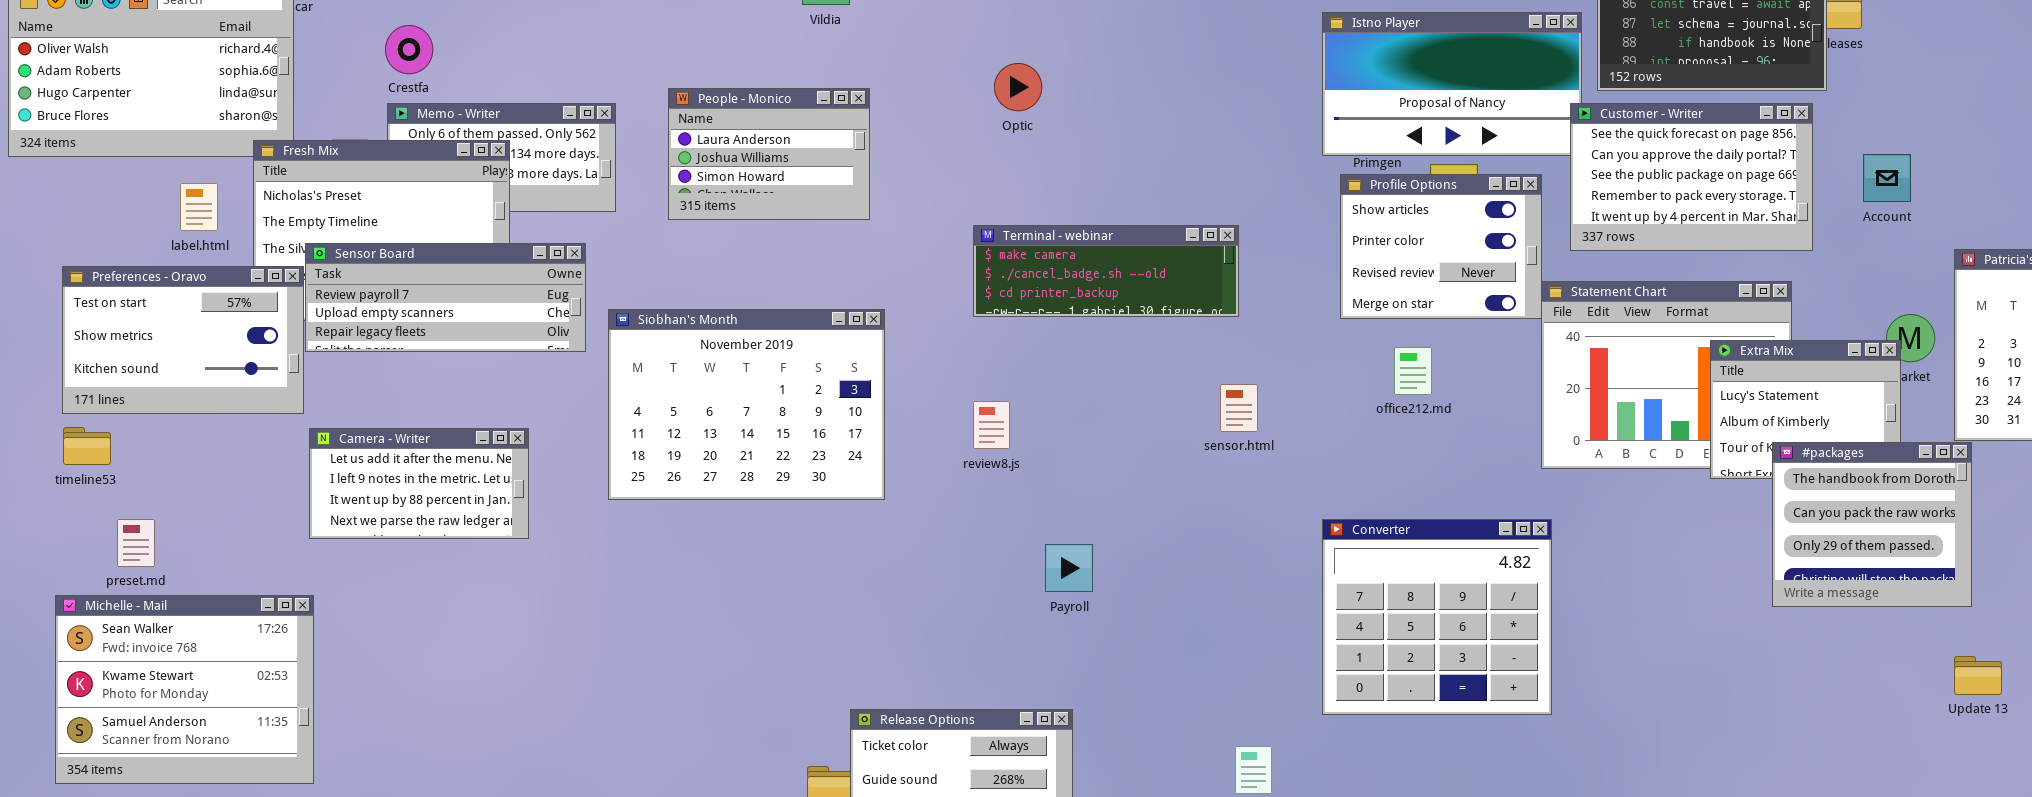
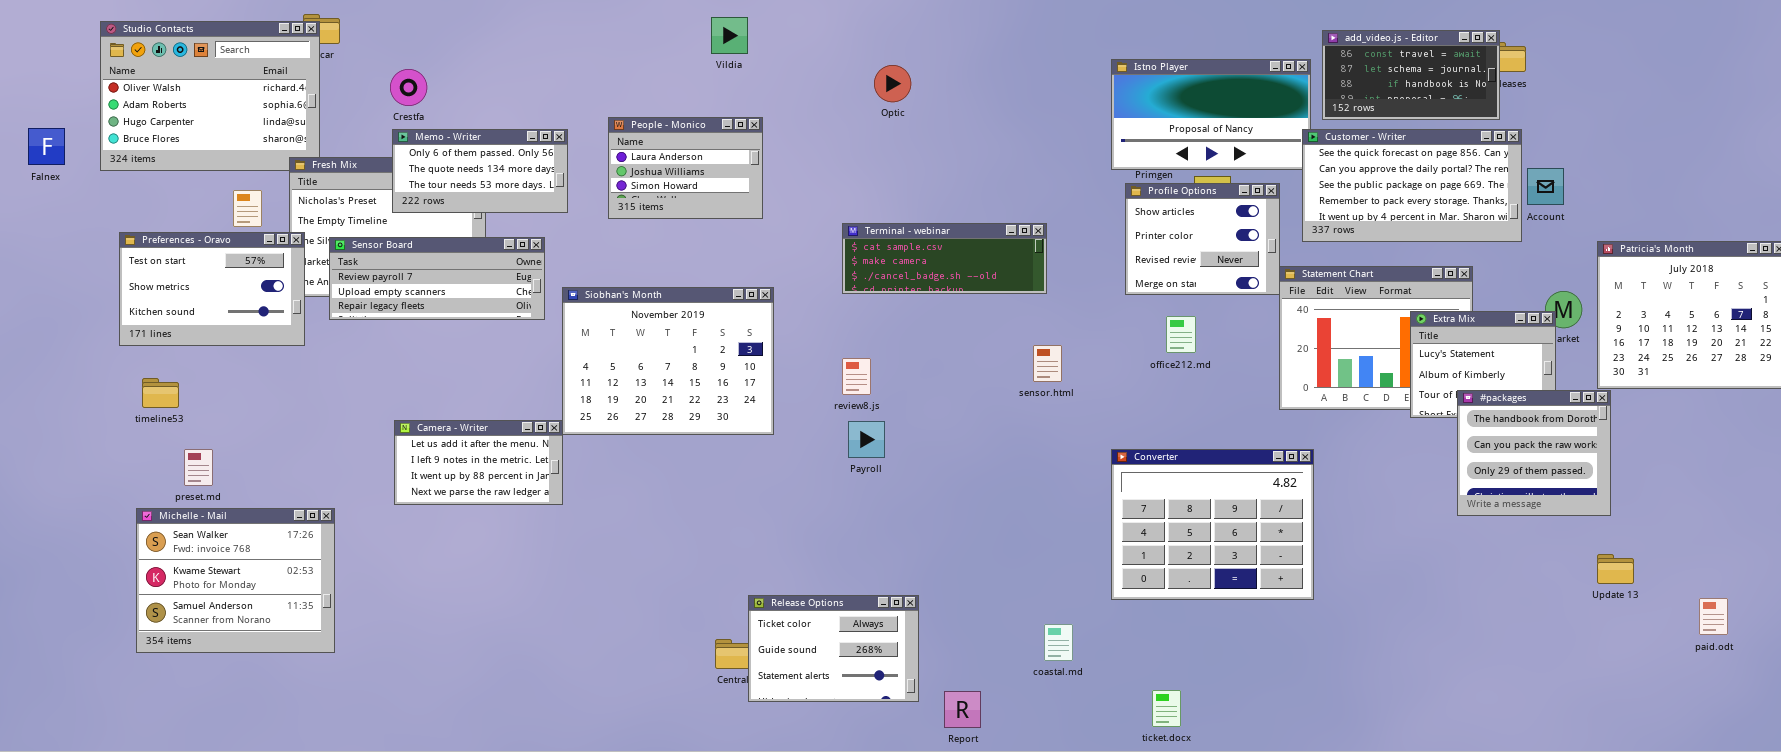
Optic: [994,63,1042,111] -> [874,65,911,102], moved
Memo - Writer: [387,103,616,212] -> [392,129,568,213], raised
Customer - Writer: [1570,103,1813,251] -> [1302,129,1522,242], resized
Terminal - webinar: [973,225,1239,317] -> [842,223,1047,294], scrolled up 1 row
Preferences - Oravo: [62,266,304,414] -> [119,232,305,346], moved
Camera - Writer: [309,428,529,539] -> [394,420,563,505], moved
Converter: [1322,519,1552,715] -> [1111,449,1314,600], resized
Payroll: [1045,544,1093,592] -> [848,421,885,458], moved

